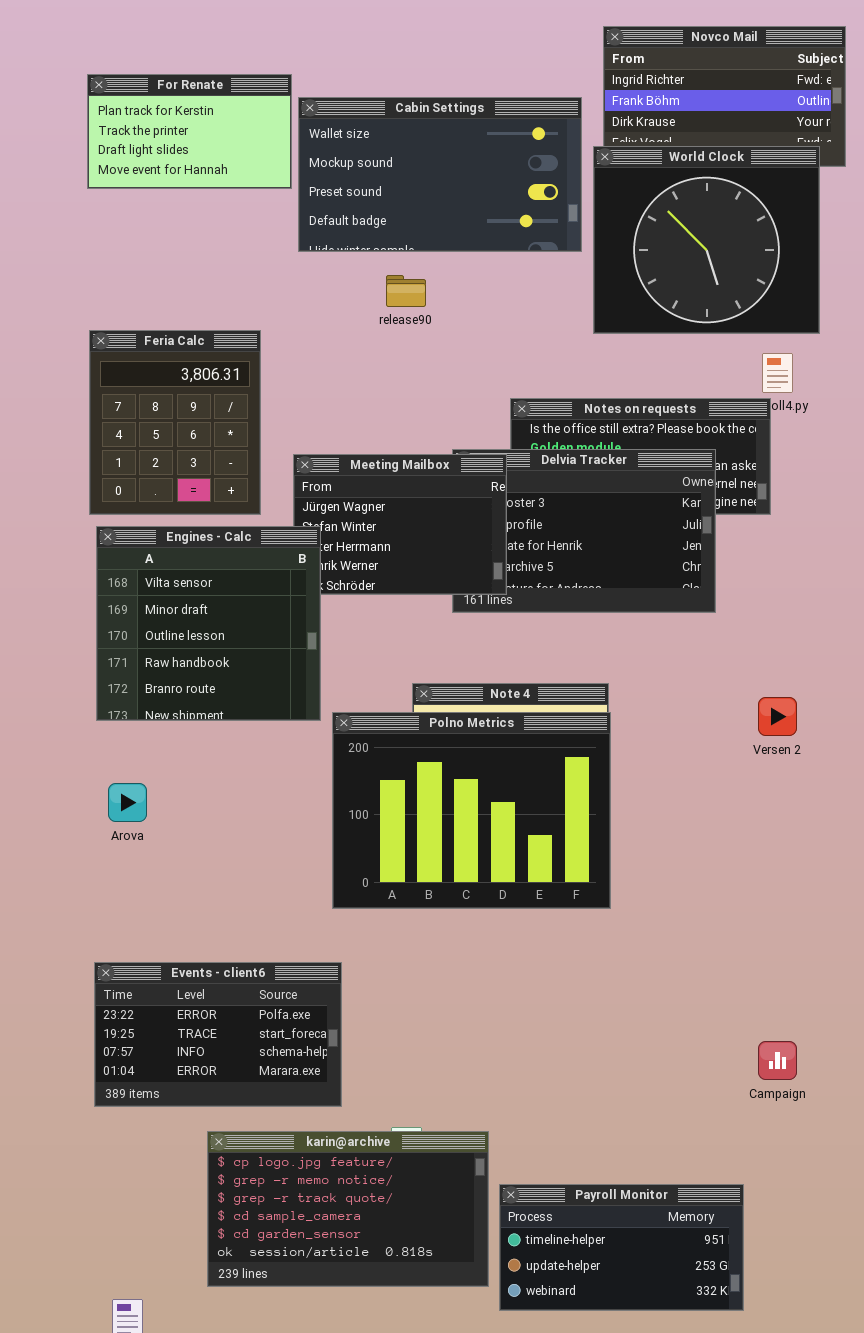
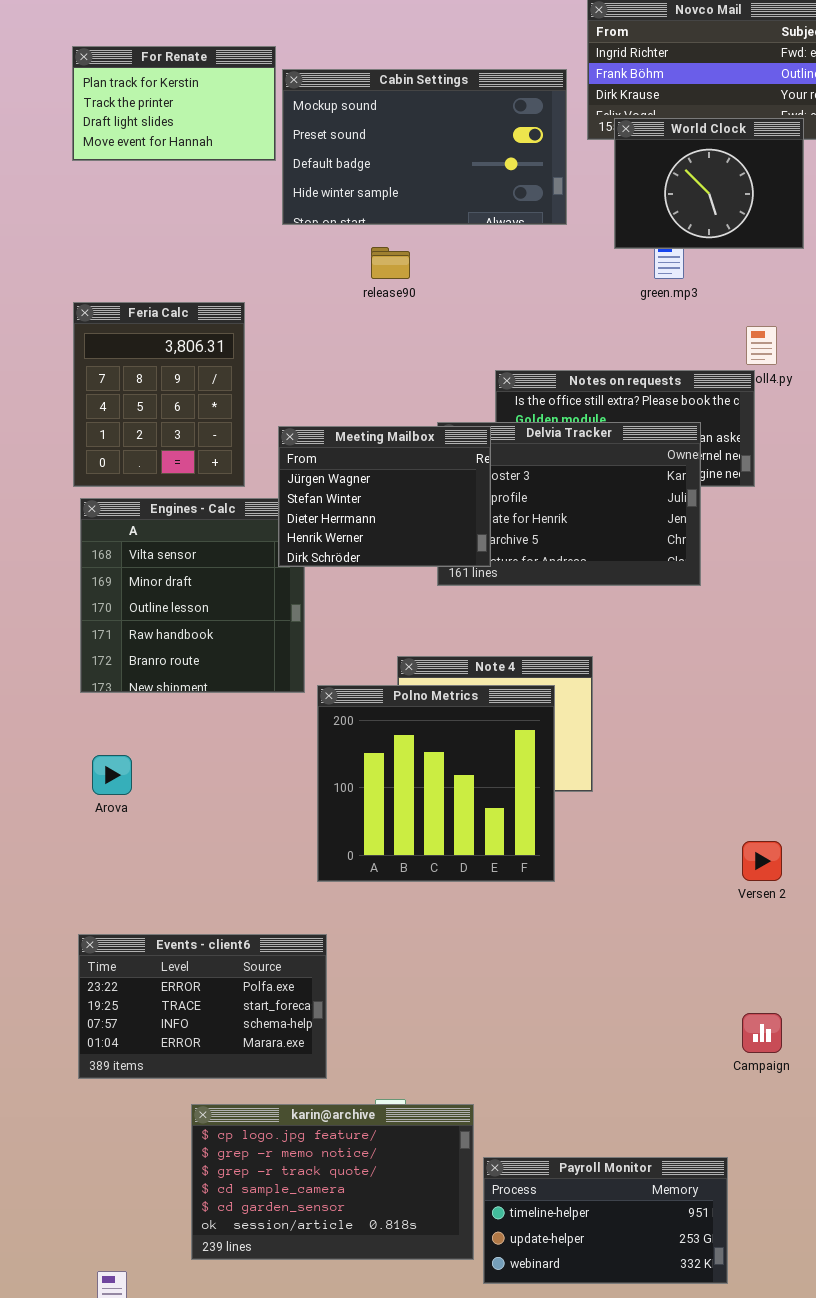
Cabin Settings: [298,97,582,252] -> [282,69,567,225], scrolled down 1 row
World Clock: [593,146,820,334] -> [614,118,804,249], resized
Meeting Mailbox: [293,454,507,595] -> [278,426,491,567], raised
Versen 2: [758,697,797,736] -> [742,841,782,881], moved
Polno Metrics: [332,712,611,909] -> [317,685,555,882], resized

